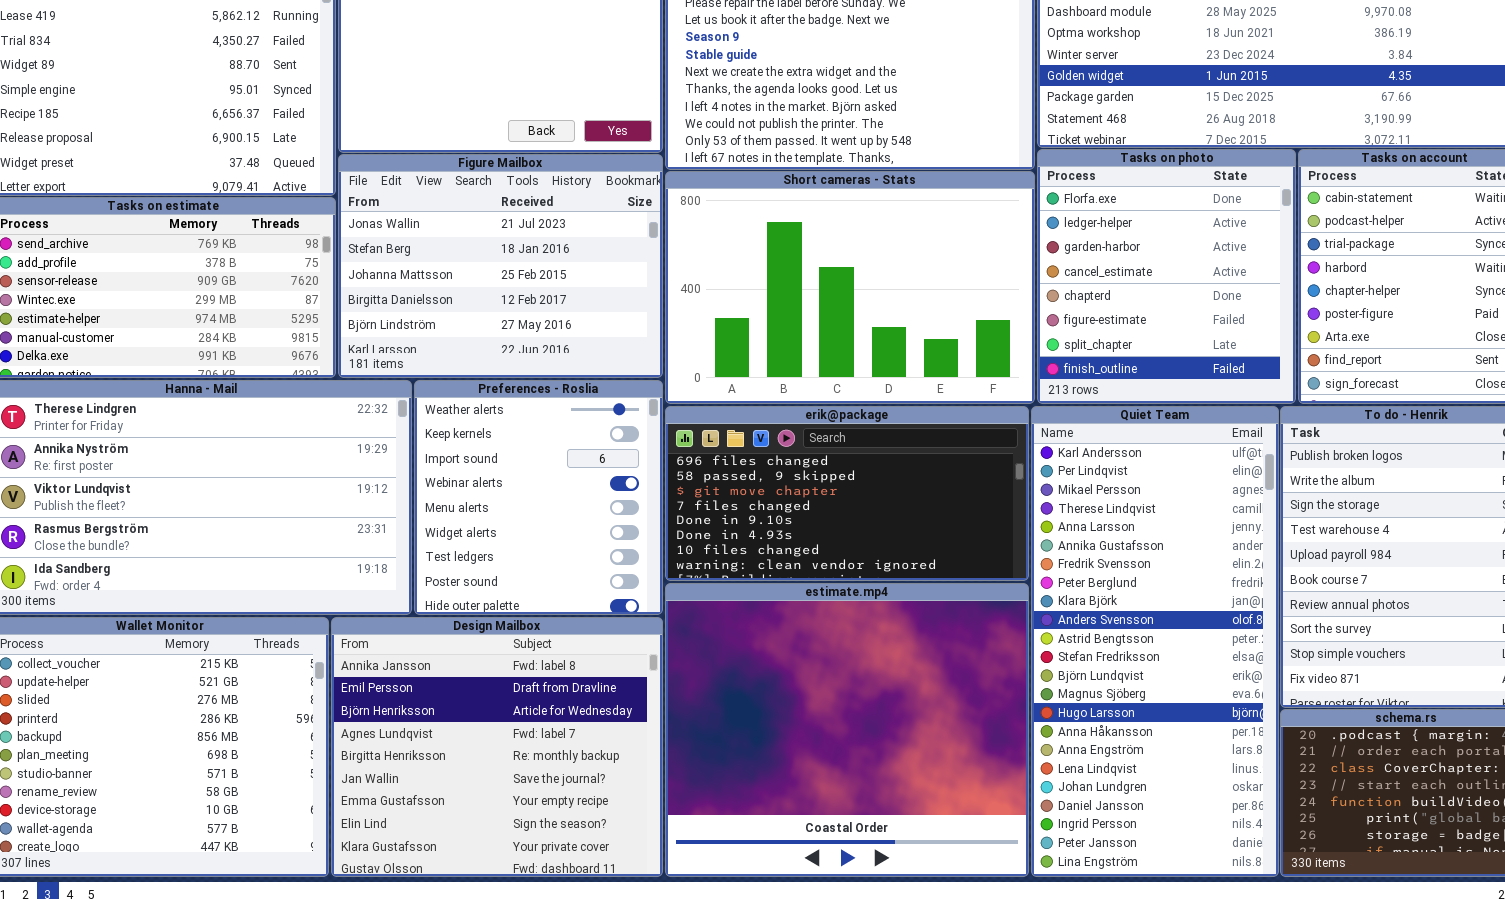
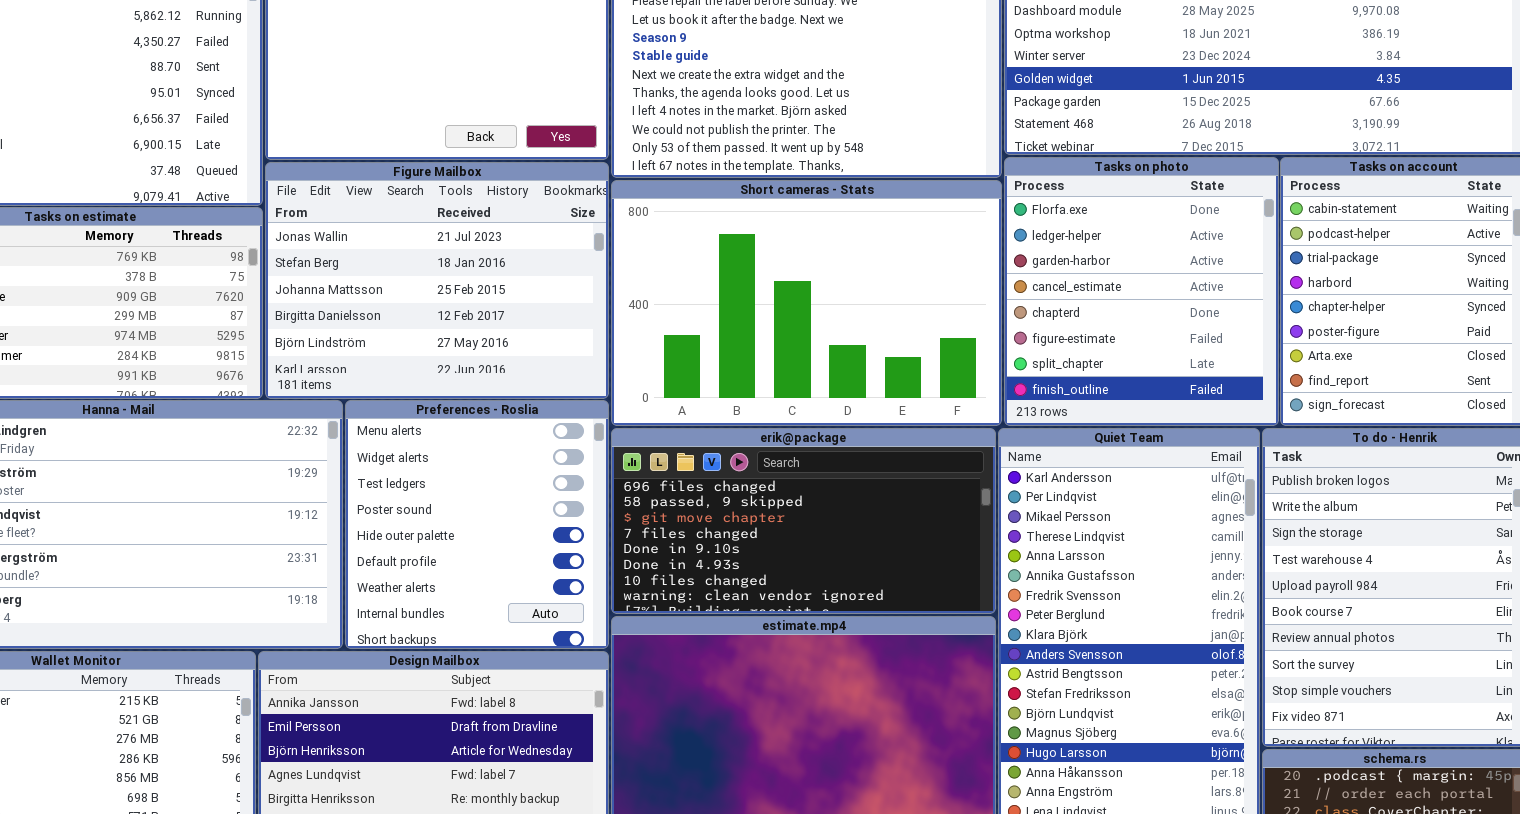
Preferences - Roslia: [414,380,663,615] -> [345,400,609,649], scrolled down 4 rows

